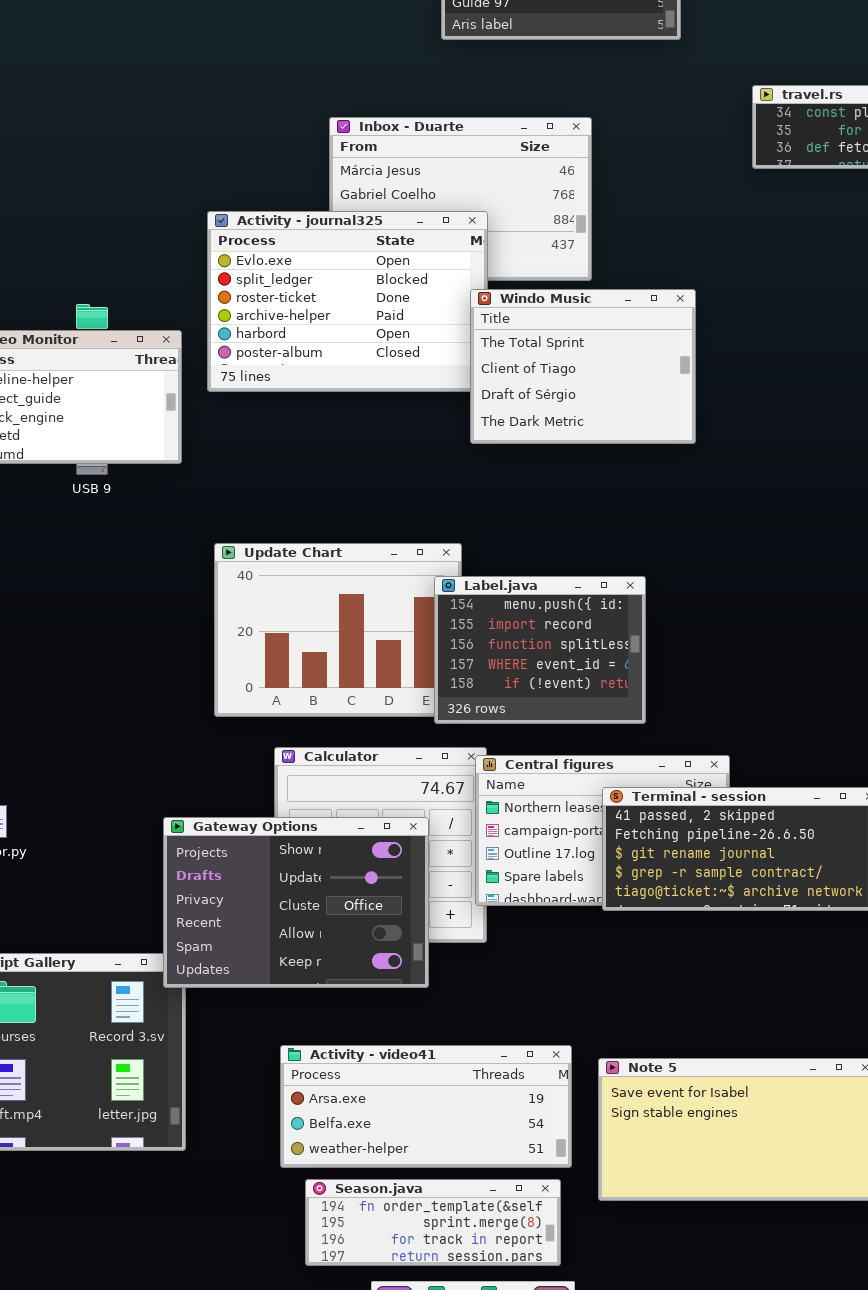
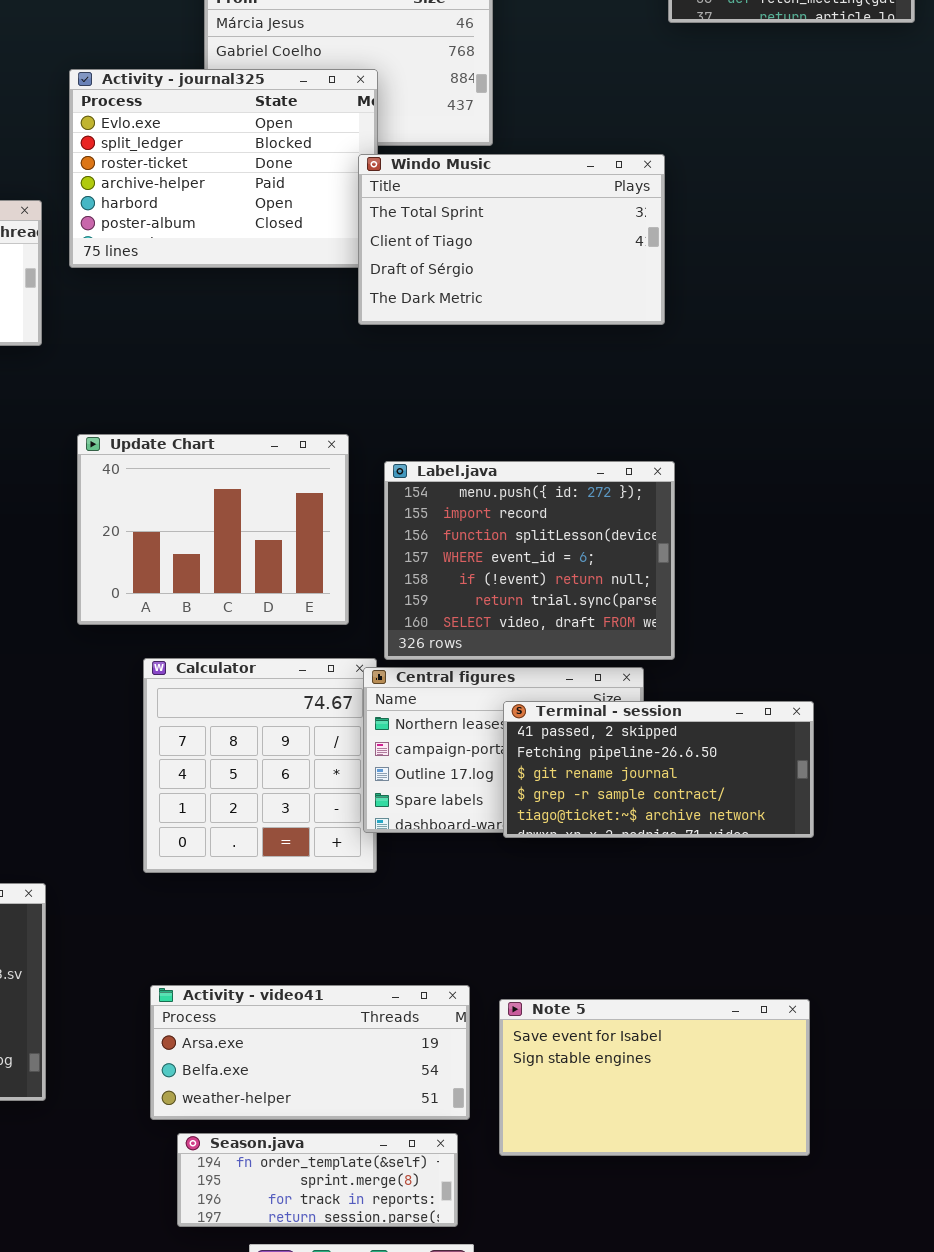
Windo Music: [470,289,696,444] -> [358,154,665,325], resized
Label.java: [434,576,646,724] -> [384,461,675,660], moved, resized
Gateway Options: [163,817,429,988] -> none, closed

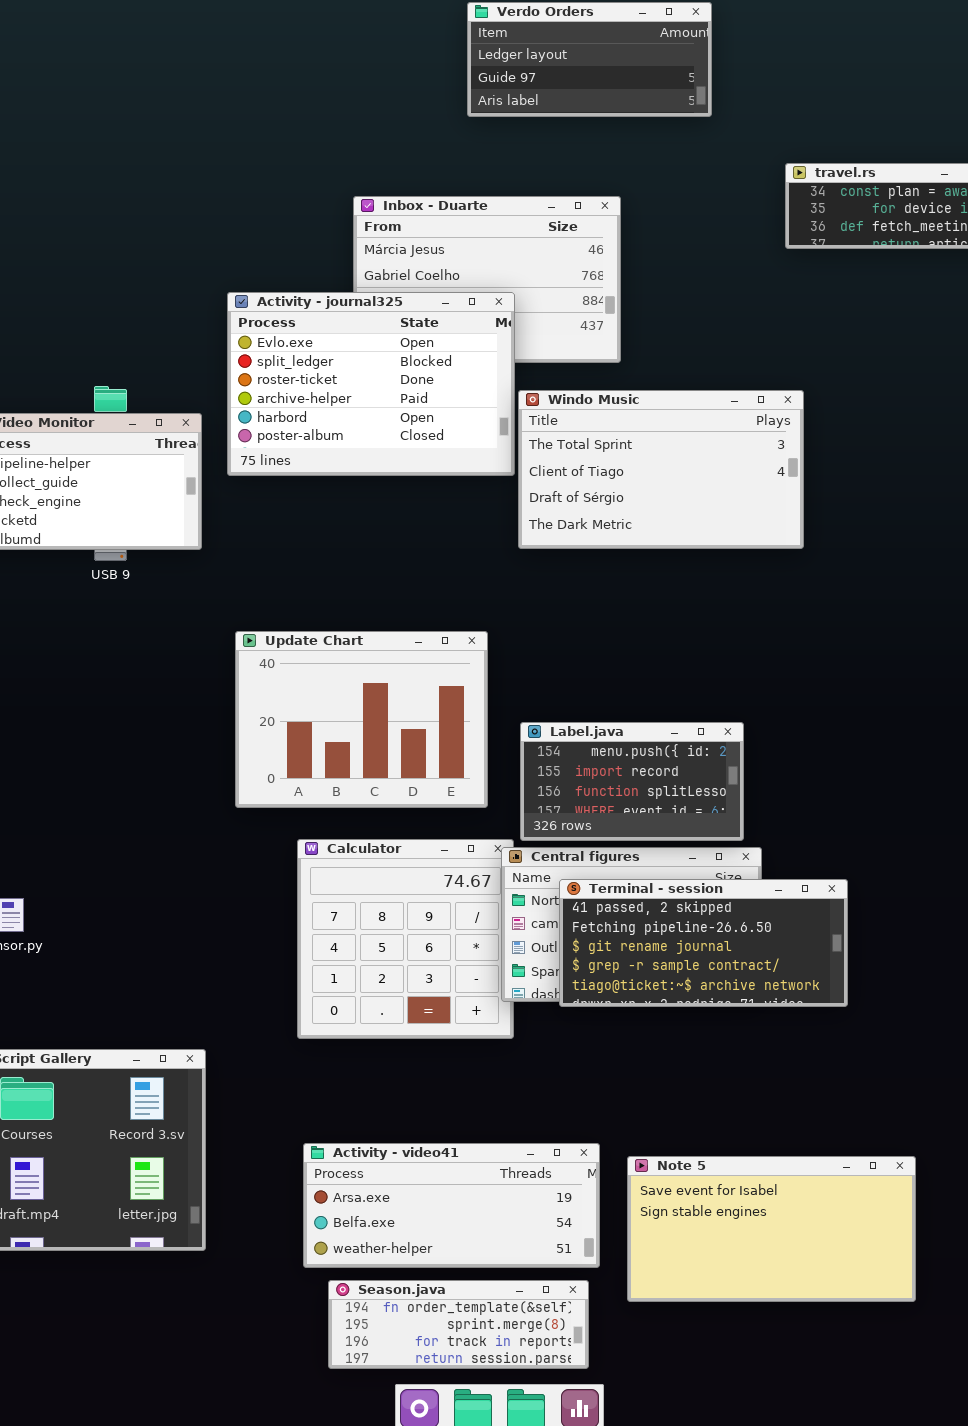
Windo Music: [358,154,665,325] -> [518,390,804,549], moved
Label.java: [384,461,675,660] -> [520,722,744,841], resized
Terminal - session: [503,701,814,838] -> [559,879,848,1007], moved

